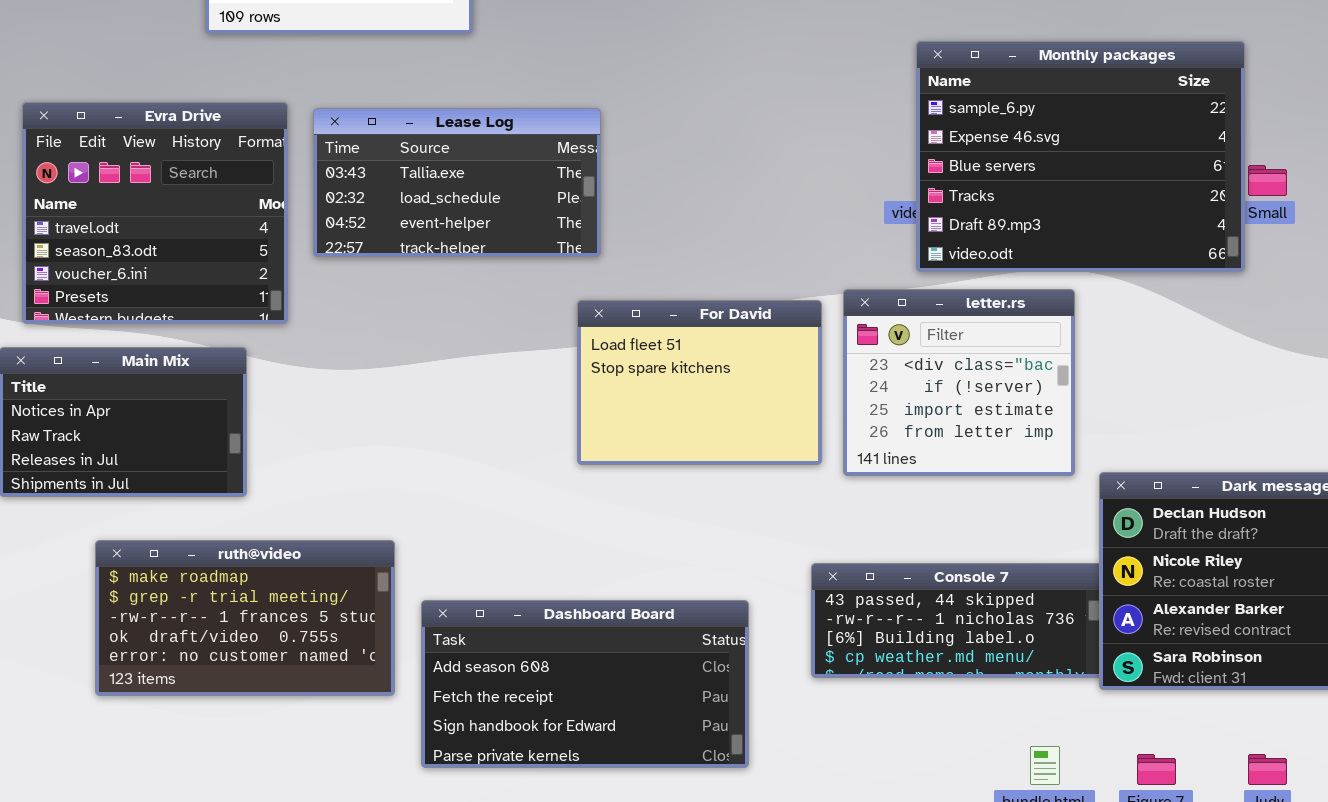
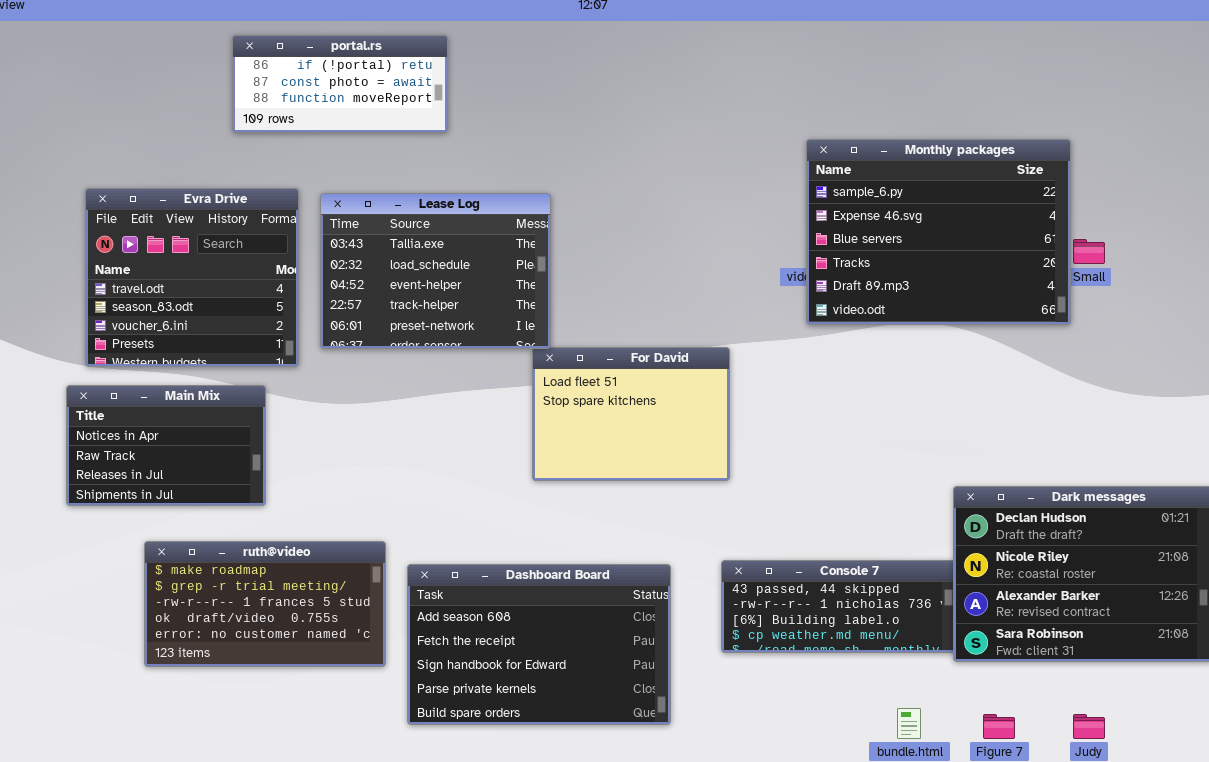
Lease Log: [313,108,601,257] -> [320,193,551,349], resized
letter.rs: [843,289,1075,476] -> none, closed
Dashboard Board: [421,600,749,768] -> [407,564,671,725], resized

